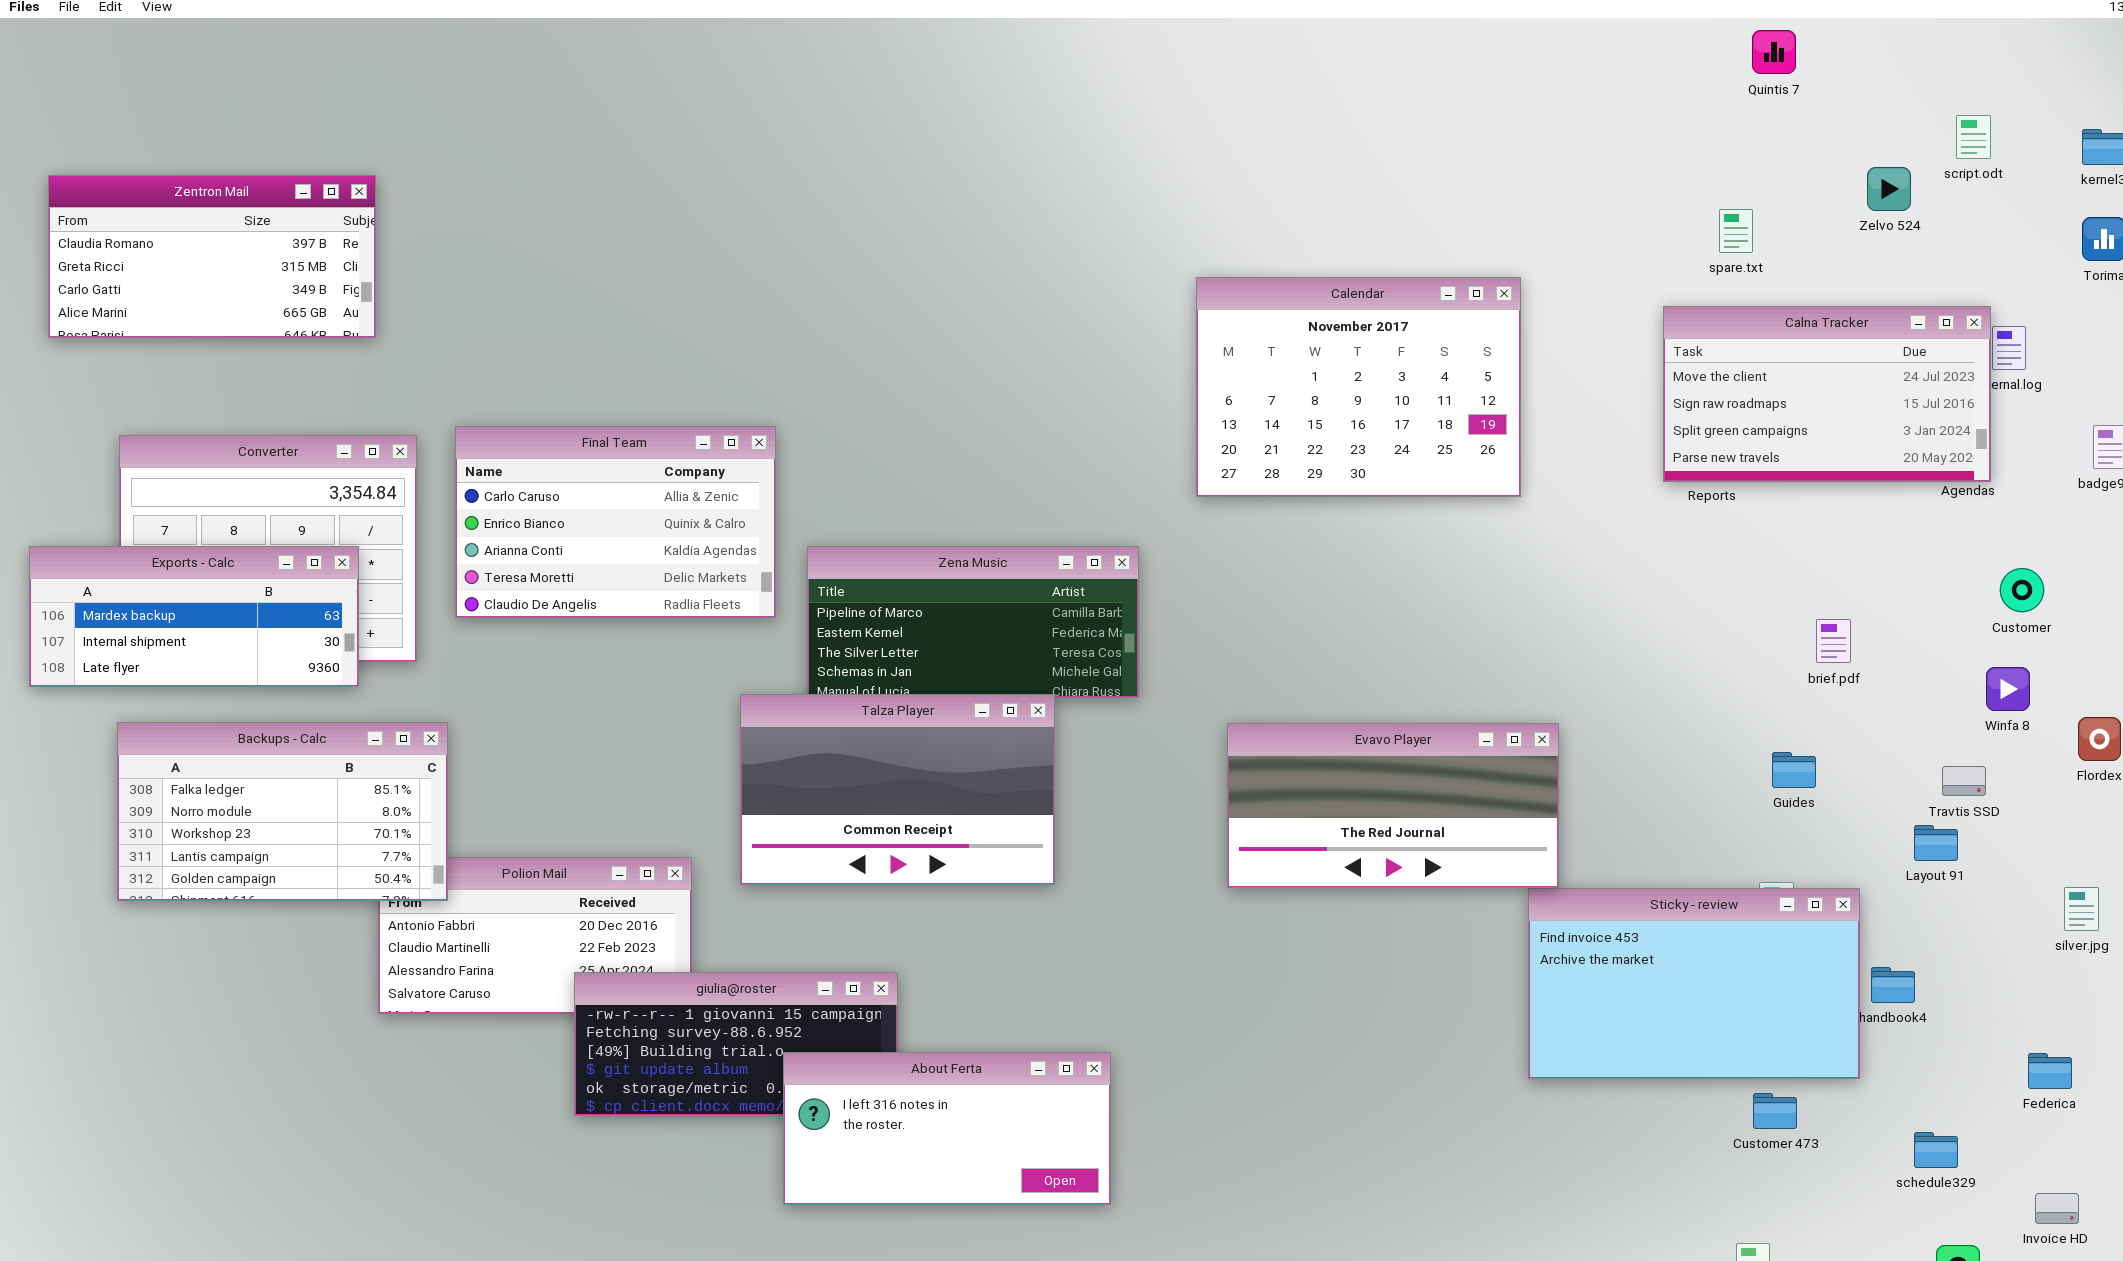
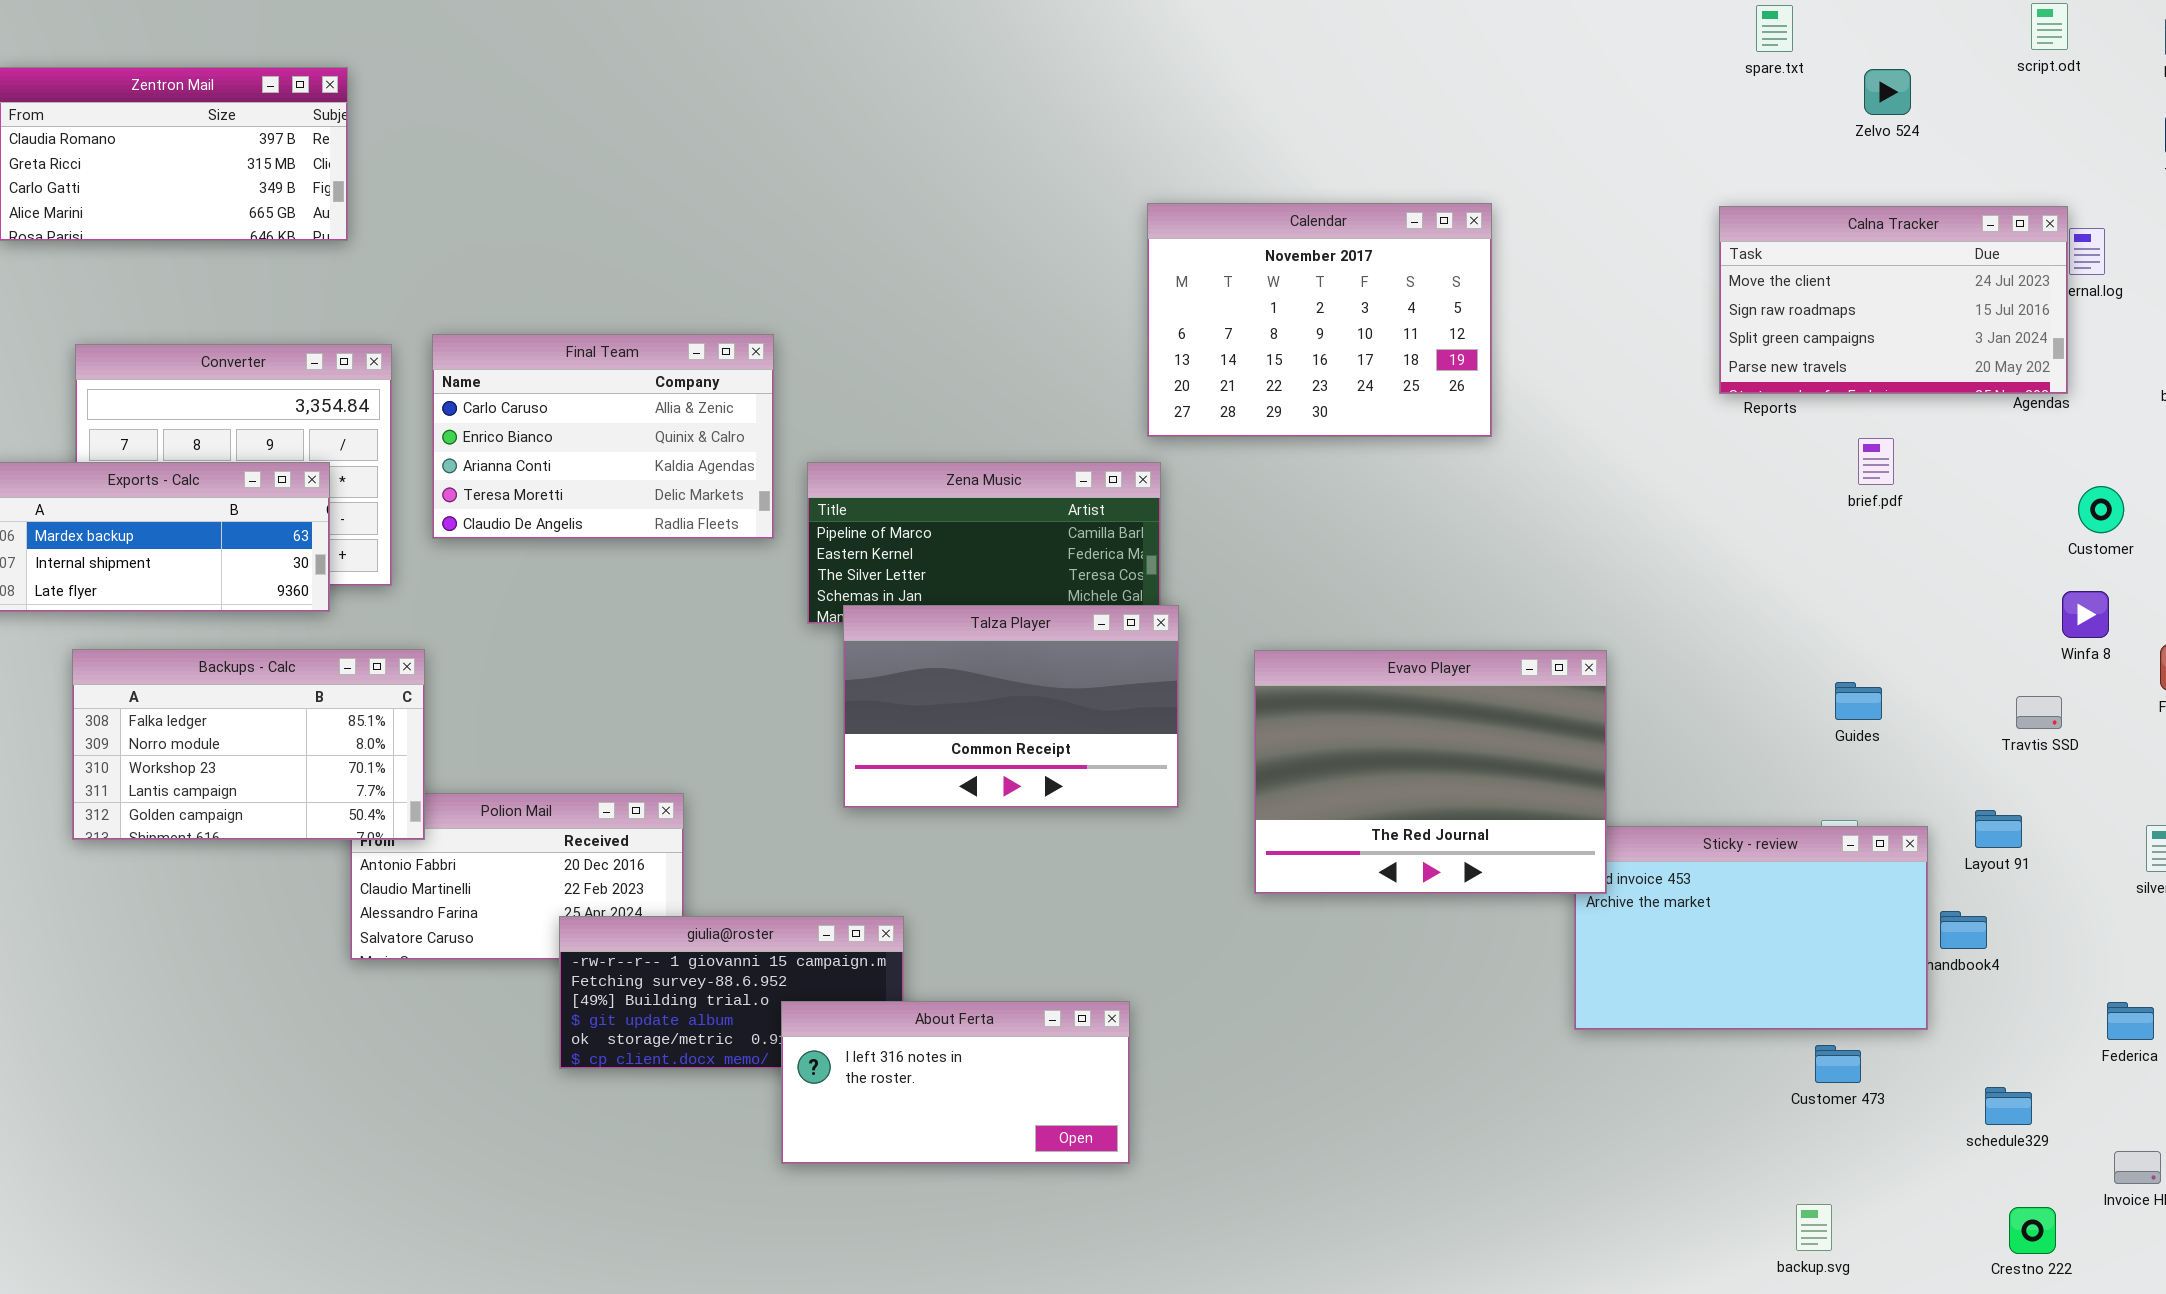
Zelvo 524: [1867,167,1911,211] -> [1864,69,1911,115], moved
spare.txt: [1719,209,1753,253] -> [1756,5,1793,52], moved
Calendar: [1196,277,1521,497] -> [1147,203,1492,437], moved
brief.pdf: [1816,619,1851,663] -> [1858,438,1894,485], moved
Talza Player: [740,694,1055,885] -> [843,605,1179,808], moved
Evavo Player: [1227,723,1559,888] -> [1254,650,1607,894], resized
Layout 91: [1914,825,1958,861] -> [1975,810,2022,848], moved

